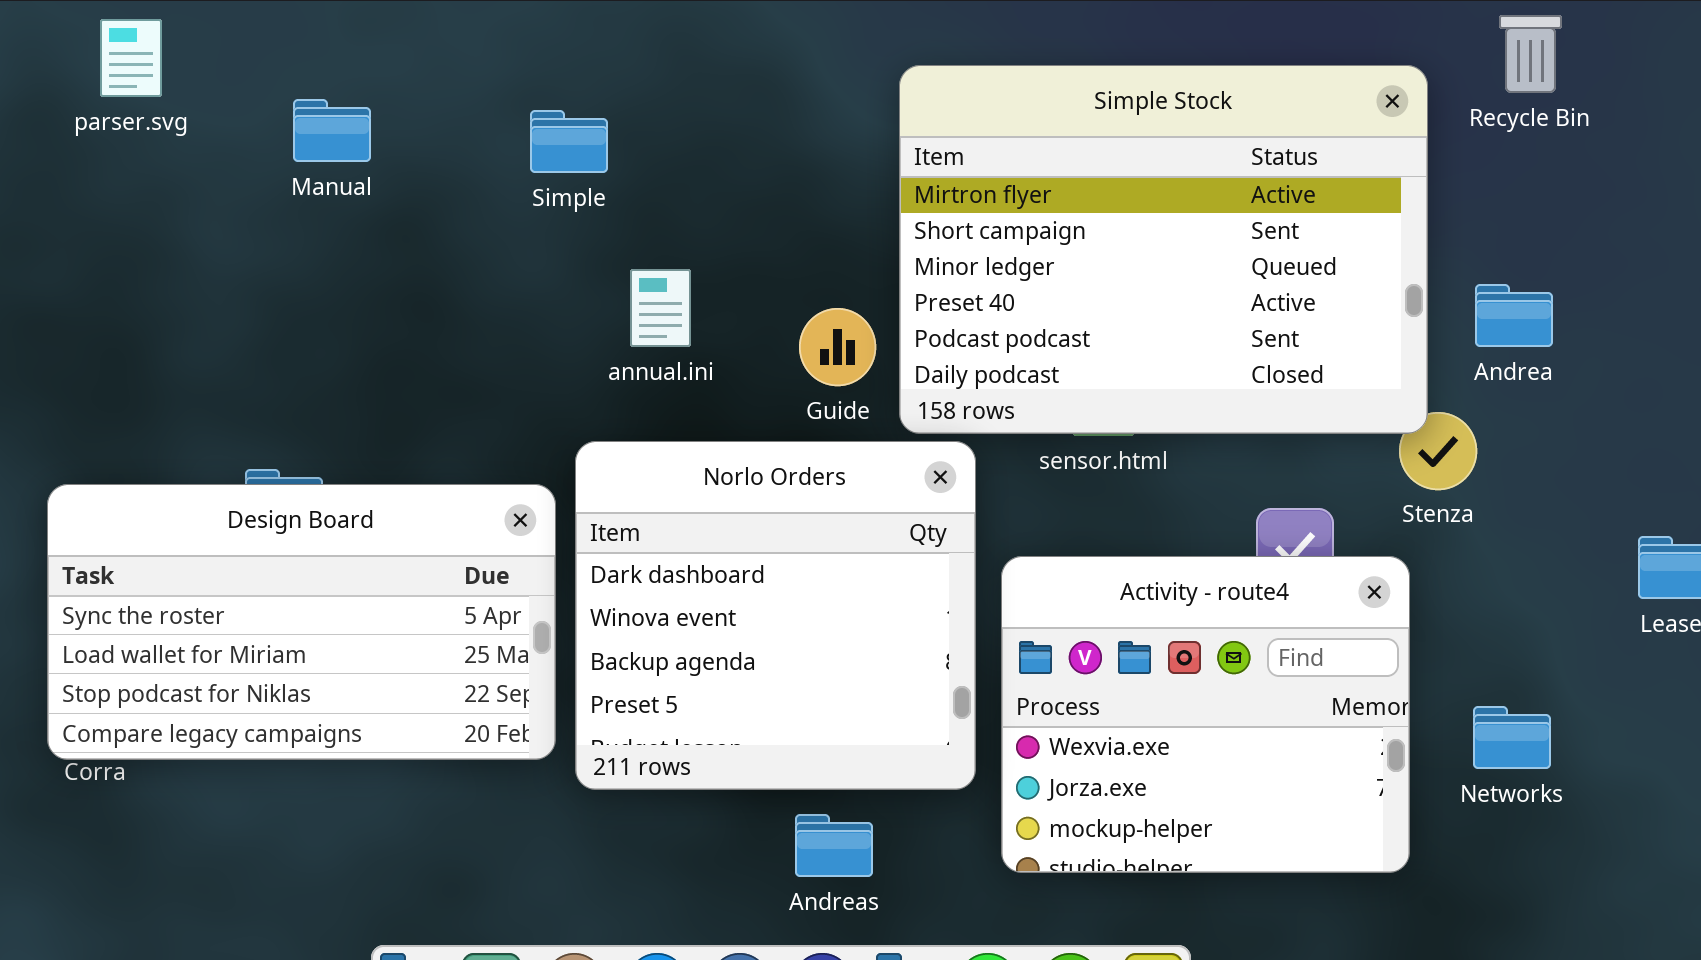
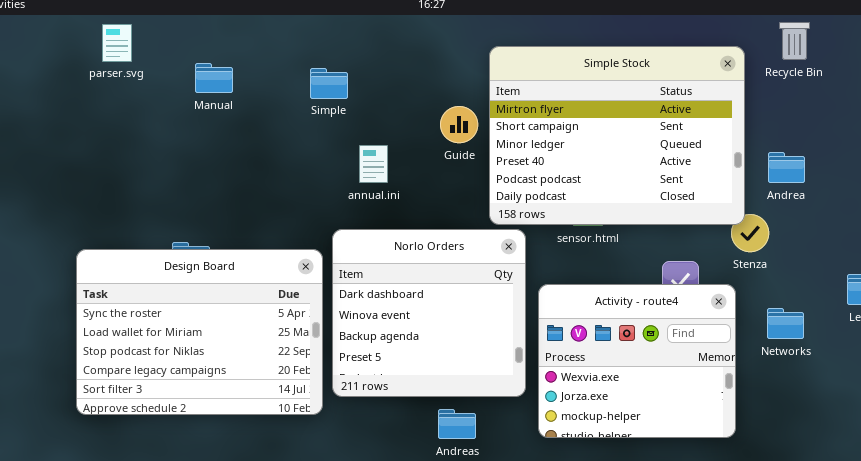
Guide: [799,308,876,386] -> [440,106,478,143], moved
Design Board: [47,484,556,760] -> [76,249,323,415], resized
Networks: [1473,706,1551,769] -> [767,308,804,339], moved

